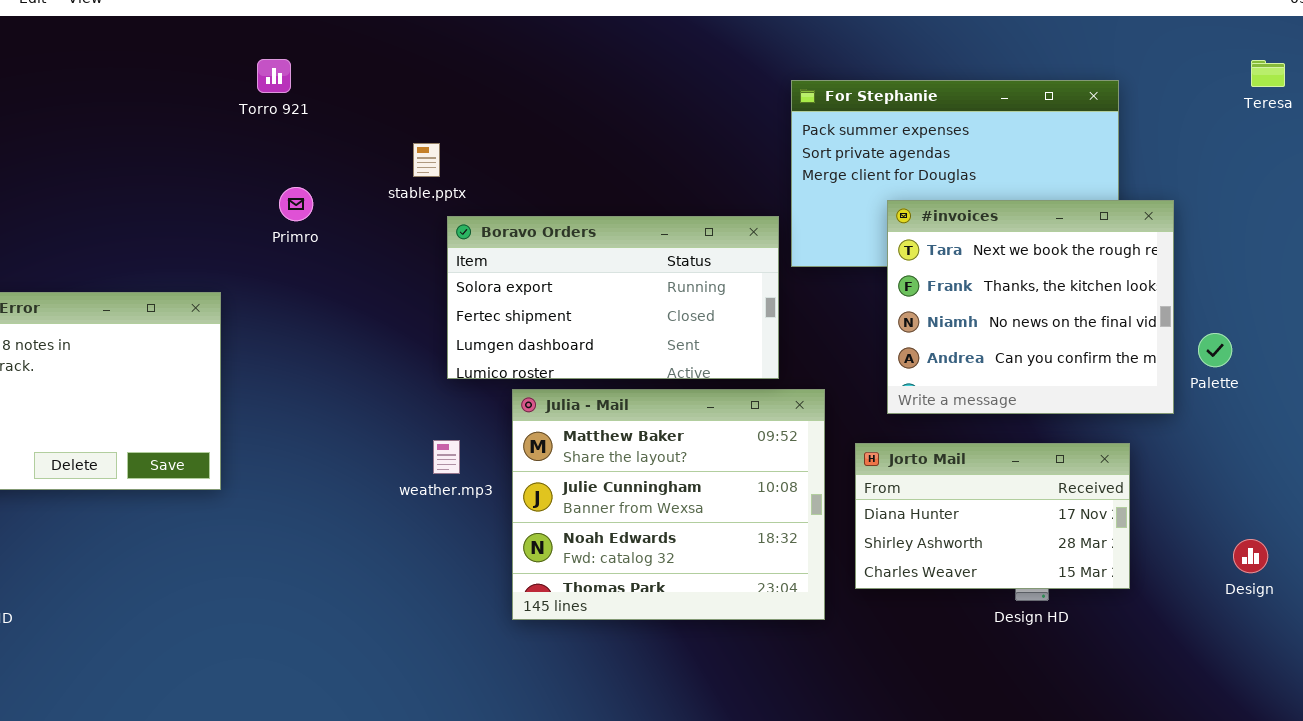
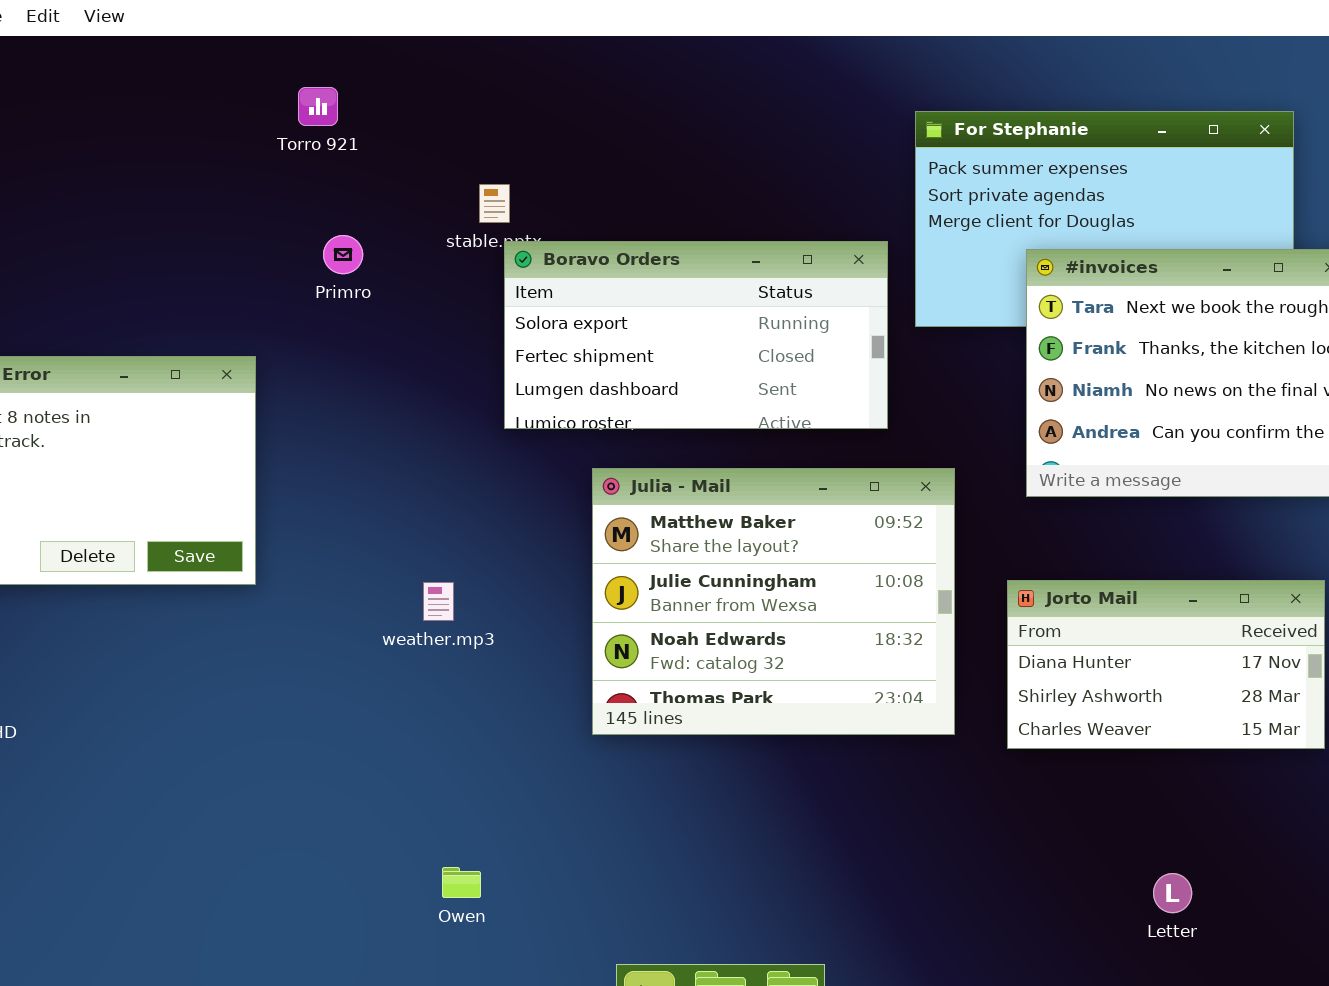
Boravo Orders: [447,216,779,379] -> [504,241,888,429], moved
weather.mp3: [433,440,460,474] -> [423,582,454,621], moved
Jorto Mail: [855,443,1130,589] -> [1007,580,1325,749], moved

